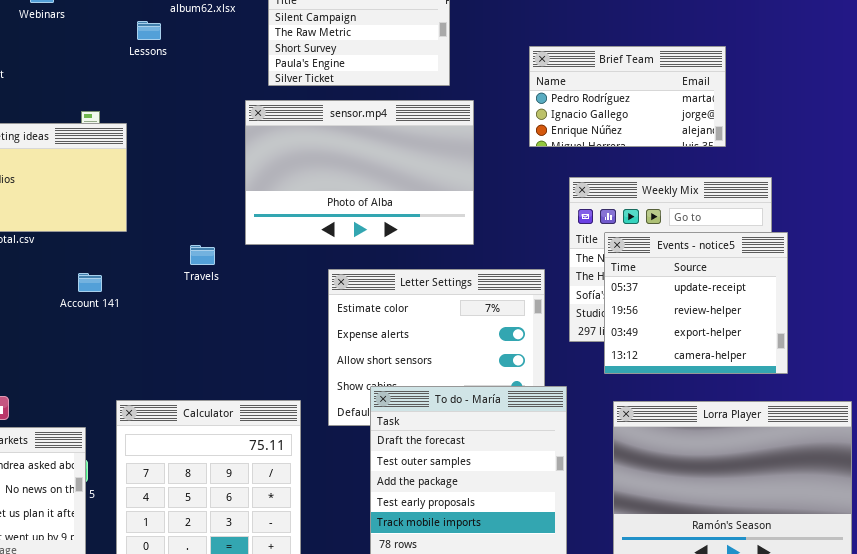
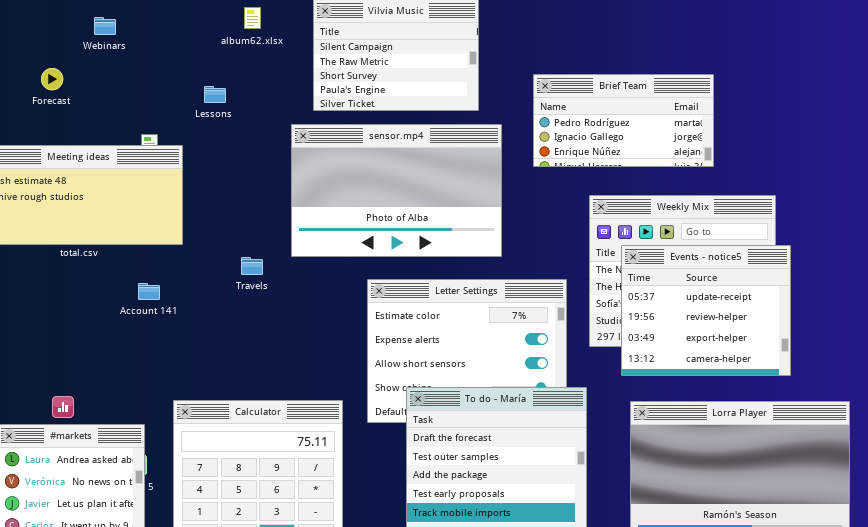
Lessons: [137,21,161,40] -> [204,86,226,103], moved
Brief Team: [529,46,726,147] -> [533,74,714,167], moved

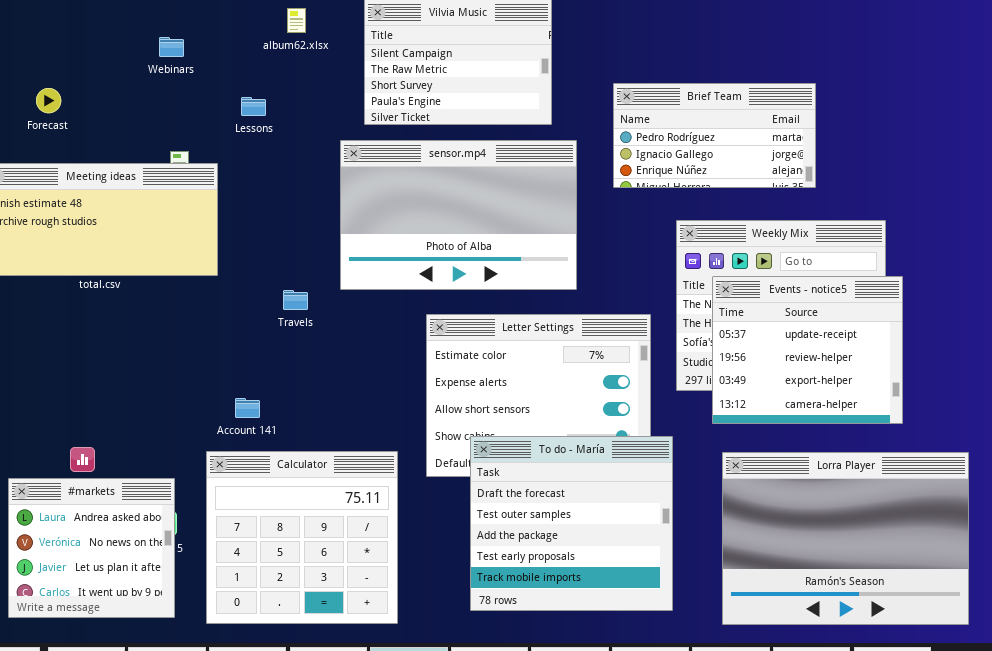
Webinars: [94,17,116,35] -> [159,37,184,57], moved
Forecast: [41,68,63,90] -> [36,88,61,113], moved
Account 141: [138,283,160,300] -> [235,398,260,418], moved

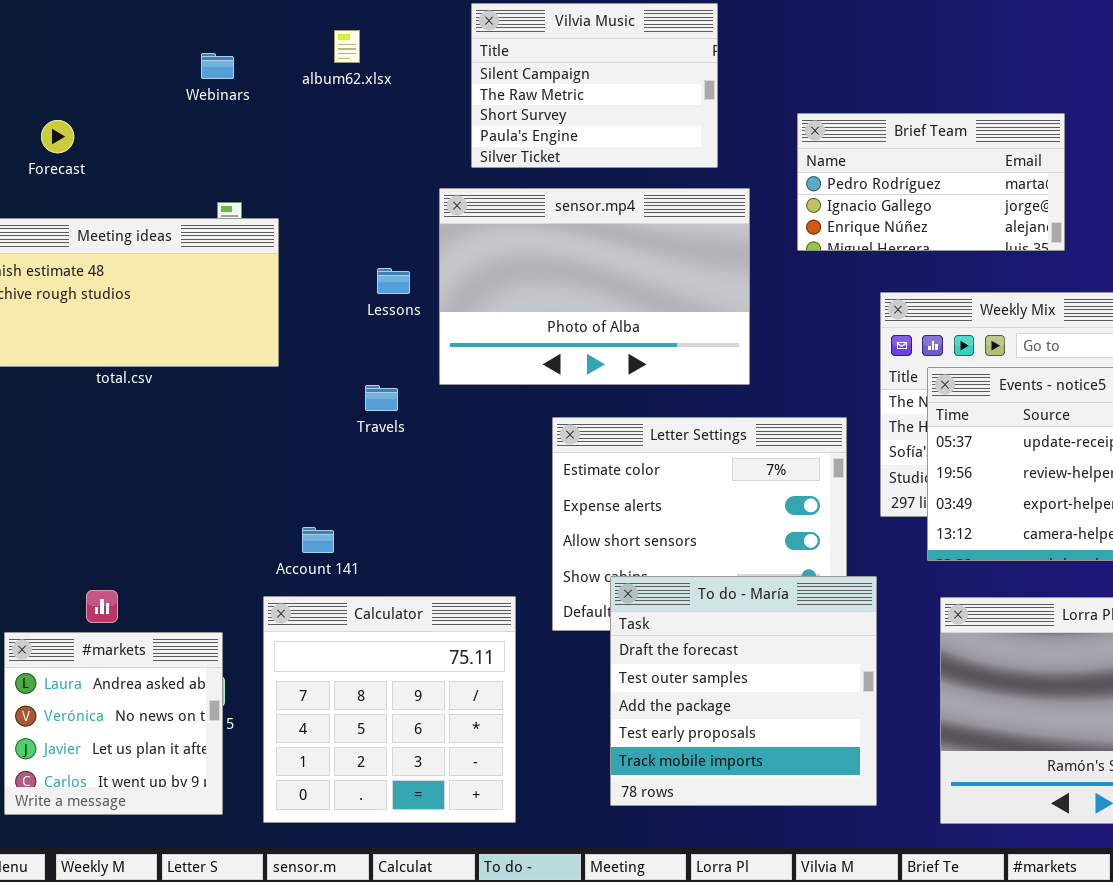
album62.xlsx: [287,8,306,33] -> [334,30,360,63], moved
Lessons: [241,97,266,116] -> [377,268,410,294], moved

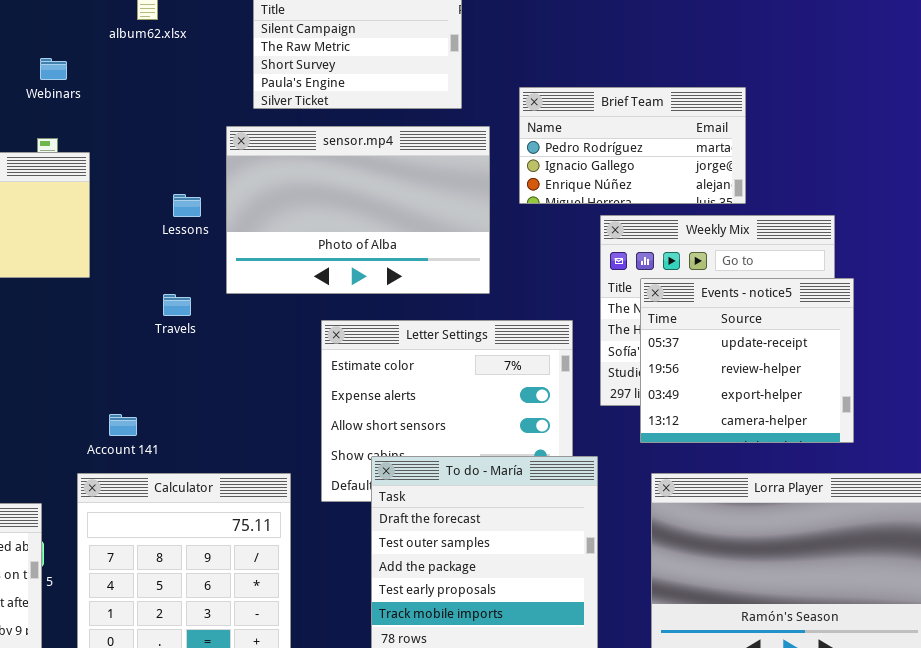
Webinars: [201,53,234,79] -> [40,58,67,80], moved
Brief Team: [797,113,1065,251] -> [519,87,746,204], moved

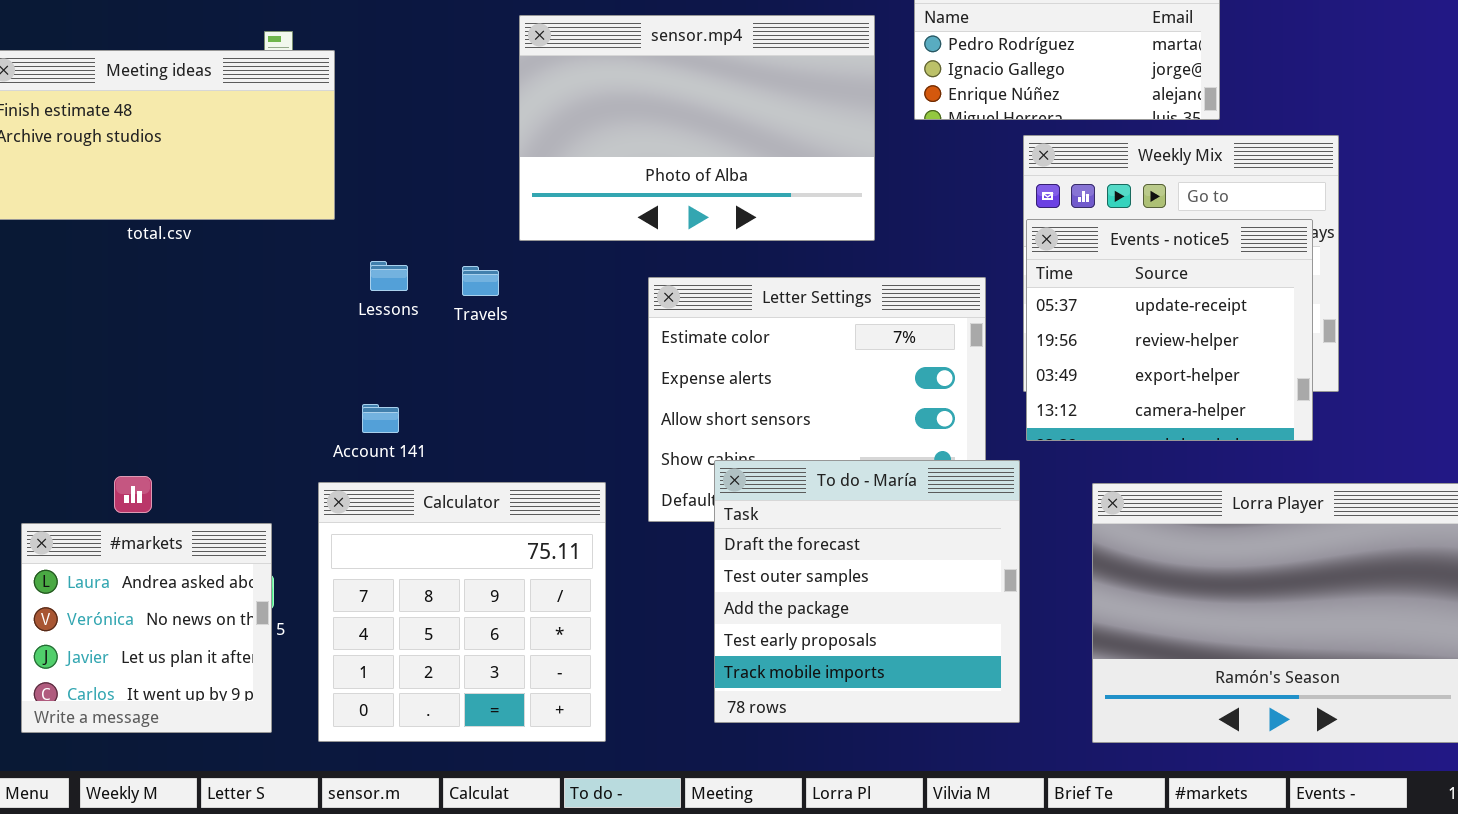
Lessons: [173,194,201,217] -> [370,261,408,291], moved
Events - notice5: [640,278,854,443] -> [1026,219,1313,441], moved
Travels: [163,294,191,316] -> [462,266,499,296], moved

